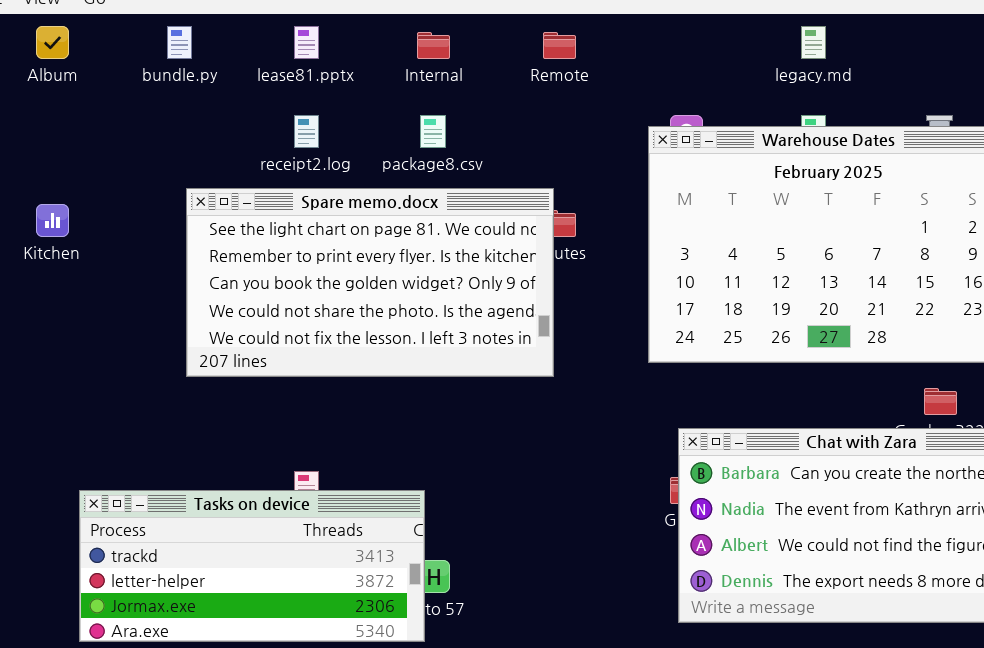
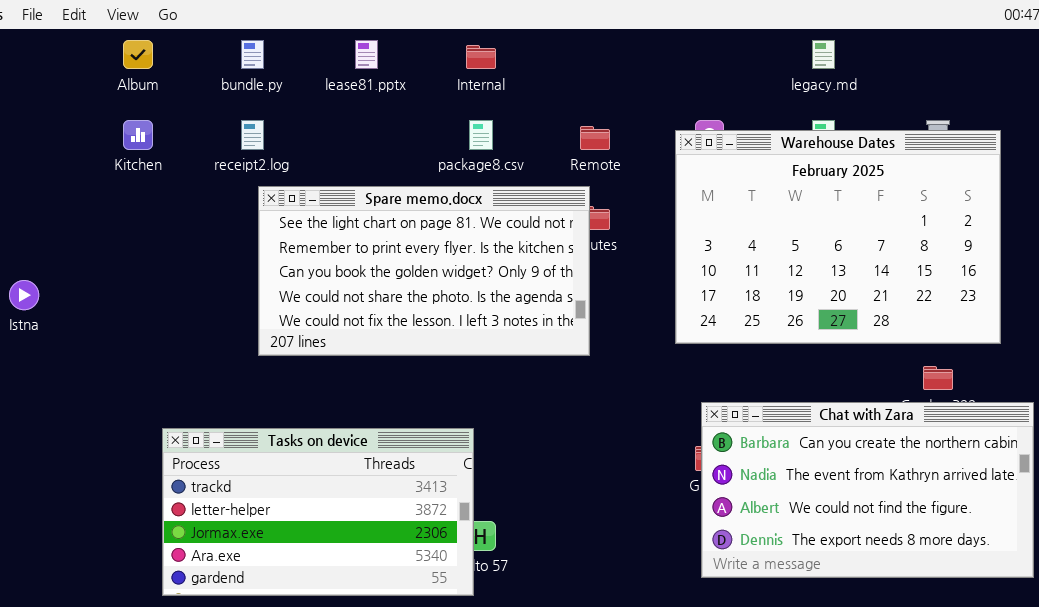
Remote: [543,32,576,59] -> [580,126,610,150], moved
receipt2.log: [294,115,319,148] -> [241,120,264,150], moved
Kitchen: [36,204,69,237] -> [123,120,153,150], moved
Tasks on device: [79,490,425,642] -> [162,428,474,596], resized

